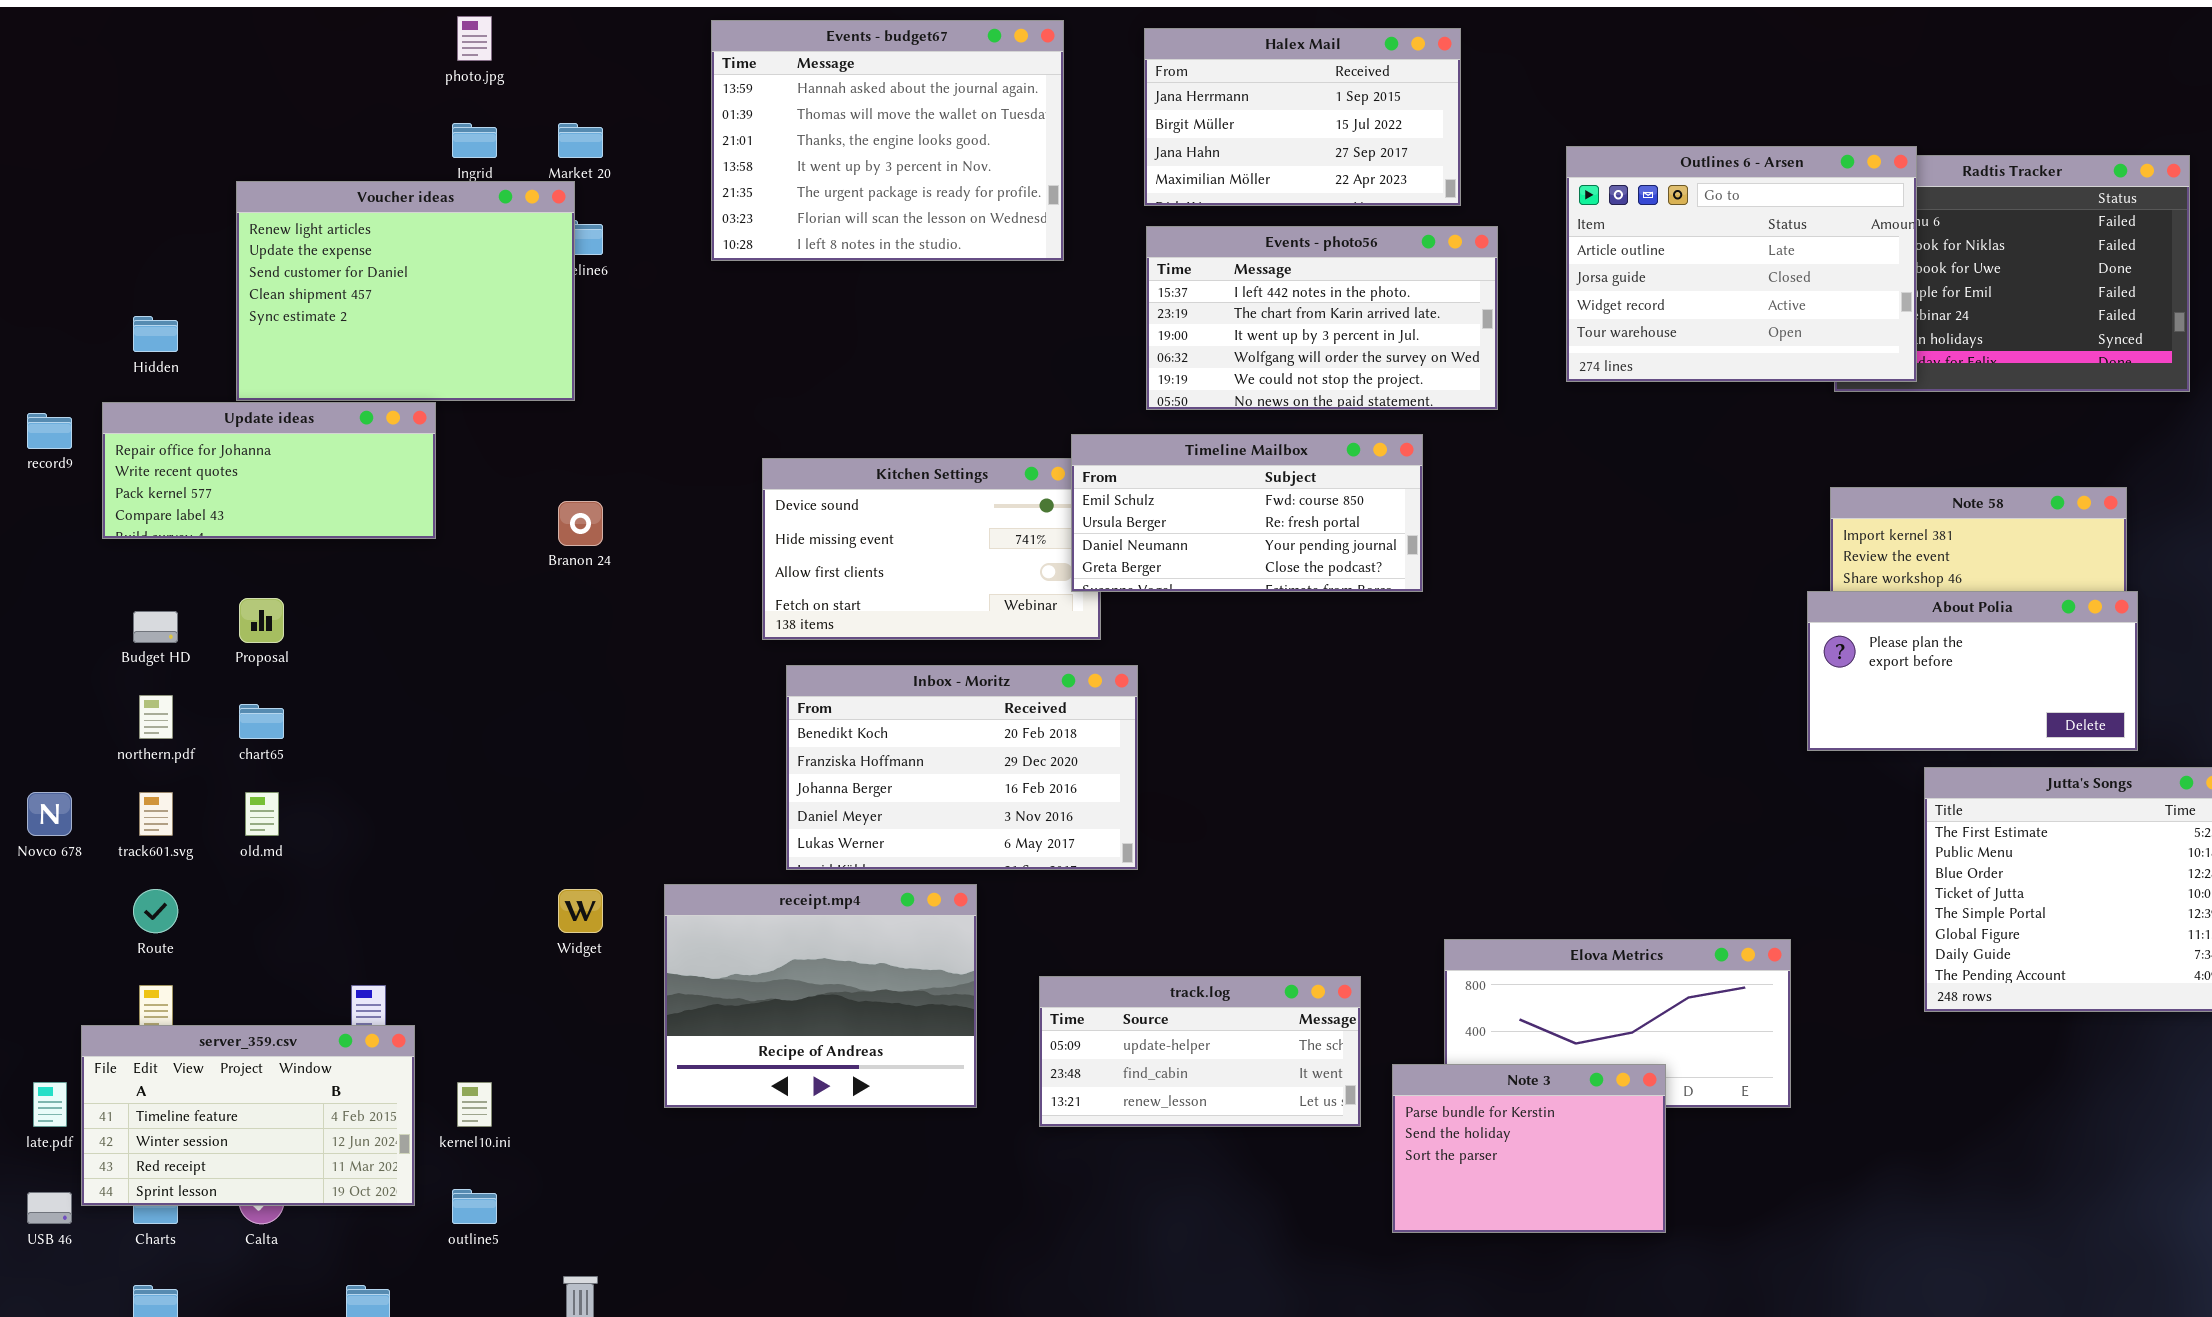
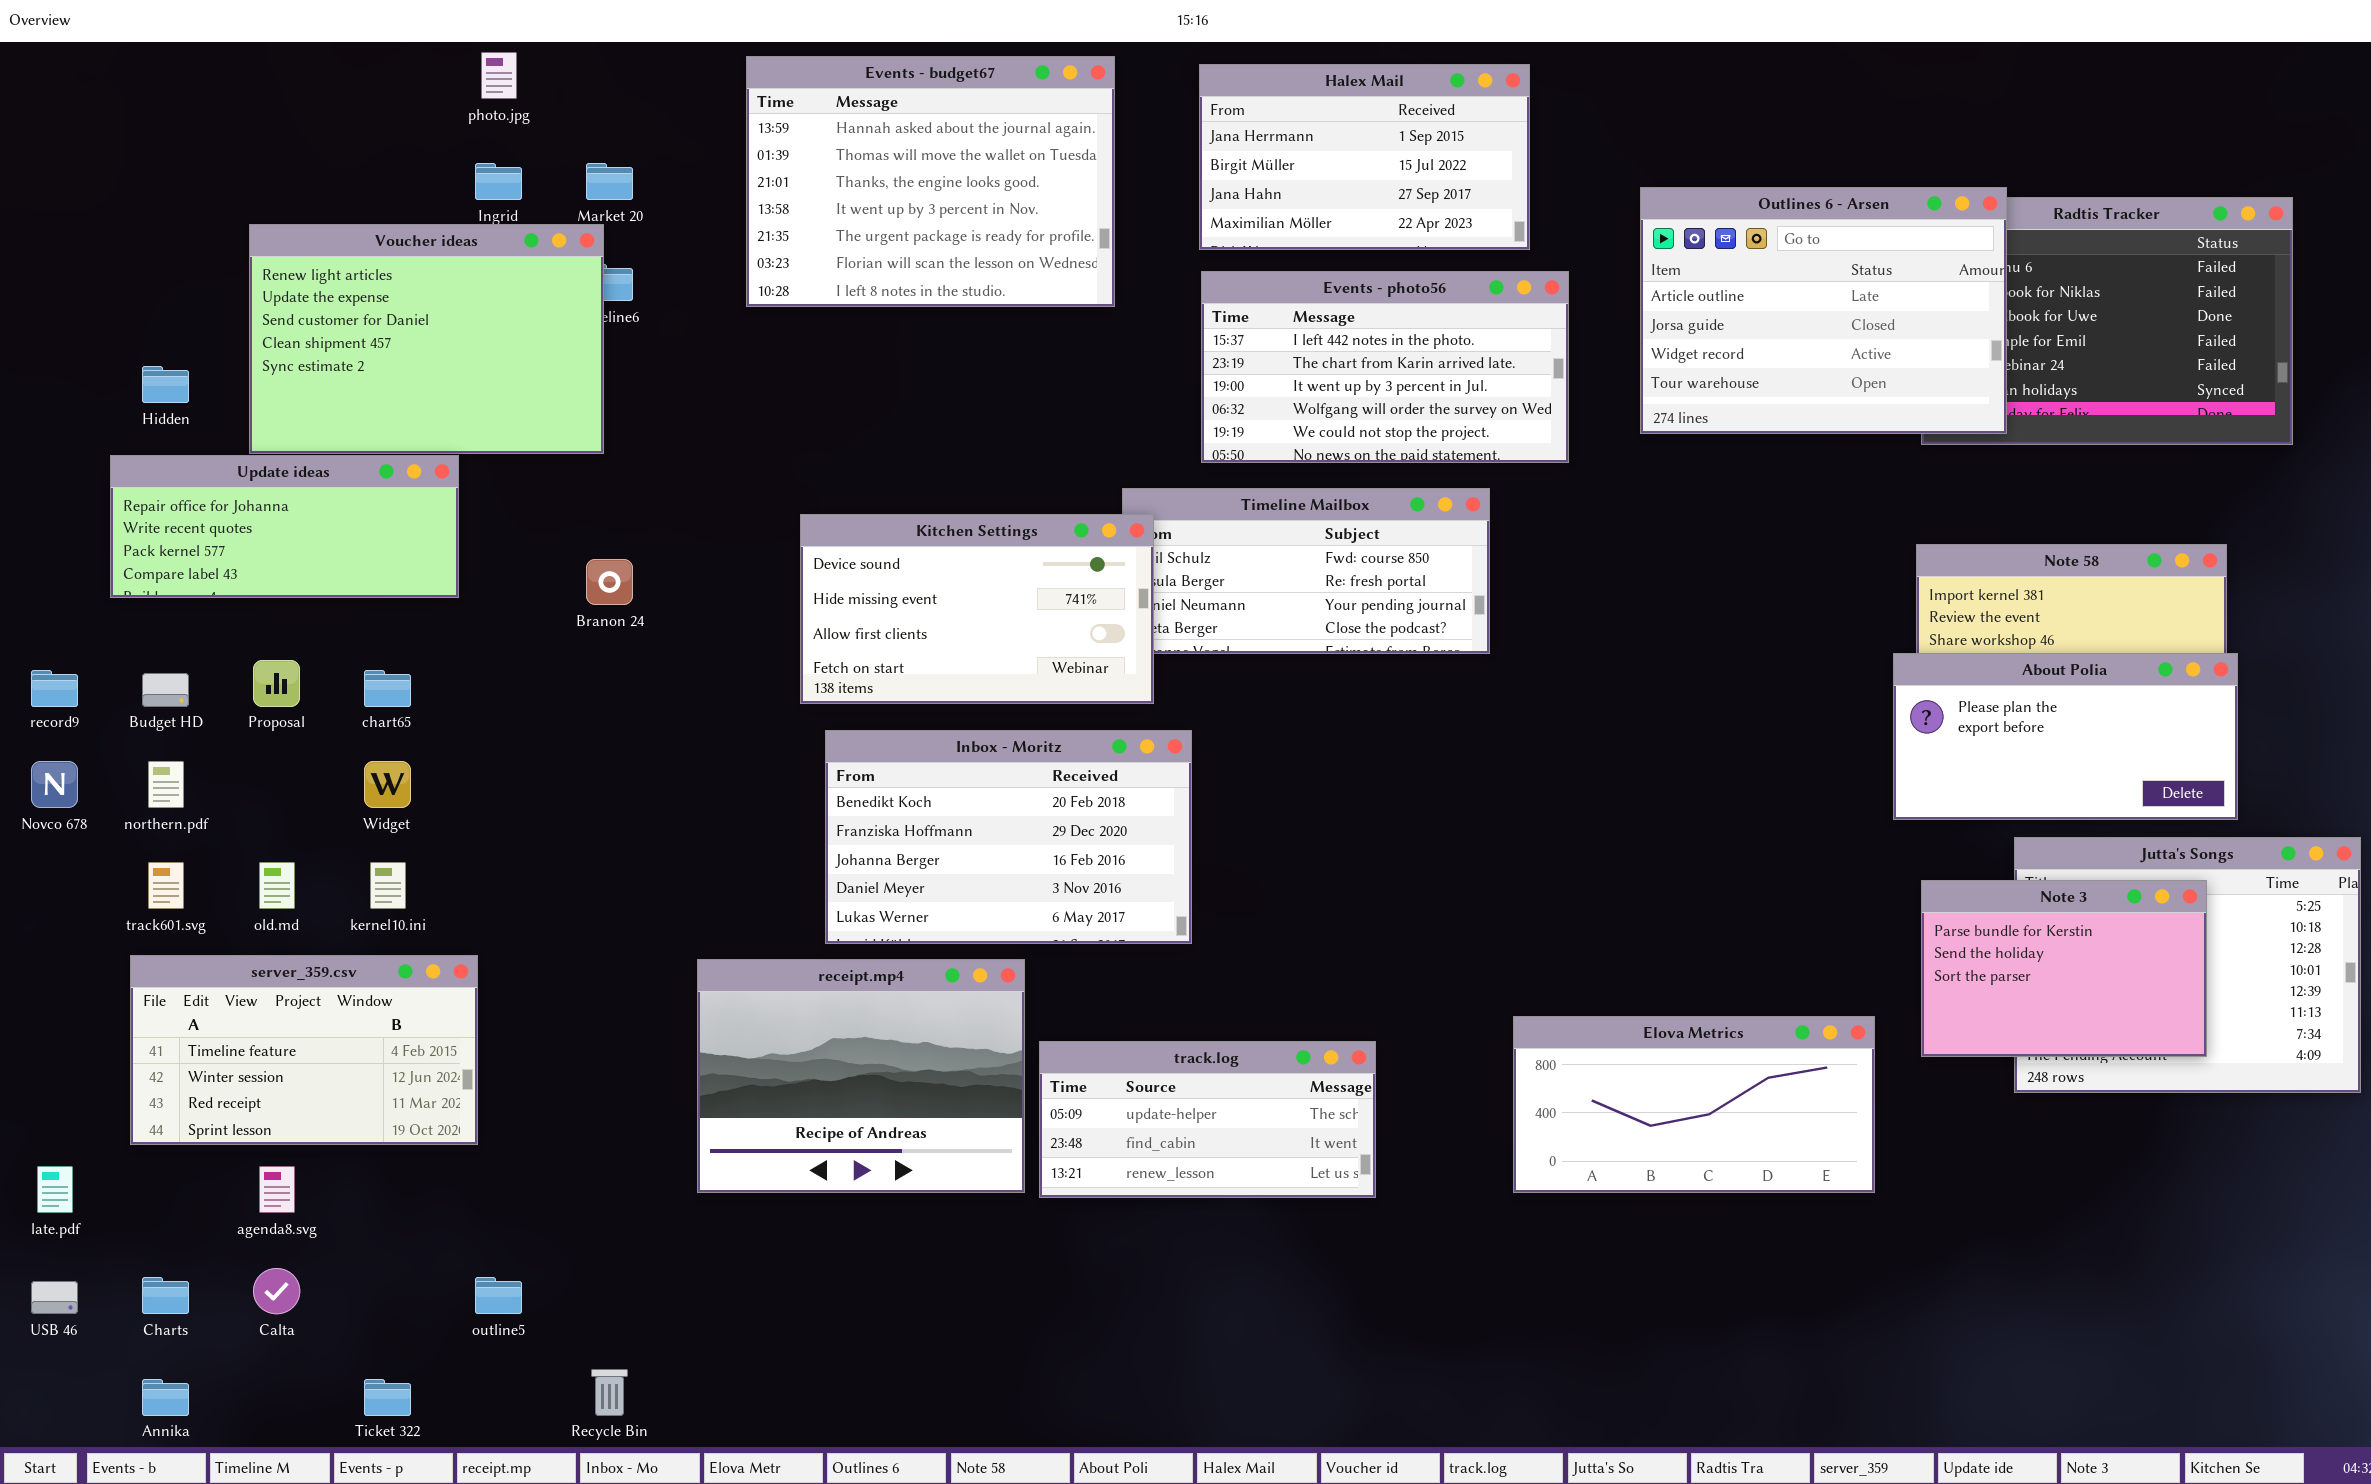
record9: [27,413,72,449] -> [31,670,78,707], moved
Kitchen Settings: [762,458,1101,640] -> [800,514,1154,704], raised
chart65: [239,704,284,739] -> [364,670,411,707], moved
Novco 678: [27,792,72,836] -> [31,761,78,808], moved
Widget: [558,889,603,933] -> [364,761,411,808], moved
track.log: [1039,976,1361,1127] -> [1039,1041,1376,1198], moved
server_359.csv: [81,1025,415,1206] -> [130,955,478,1145], moved
Note 3: [1392,1064,1666,1233] -> [1921,880,2207,1057], moved
kernel10.ini: [457,1082,492,1127] -> [370,862,406,909], moved

